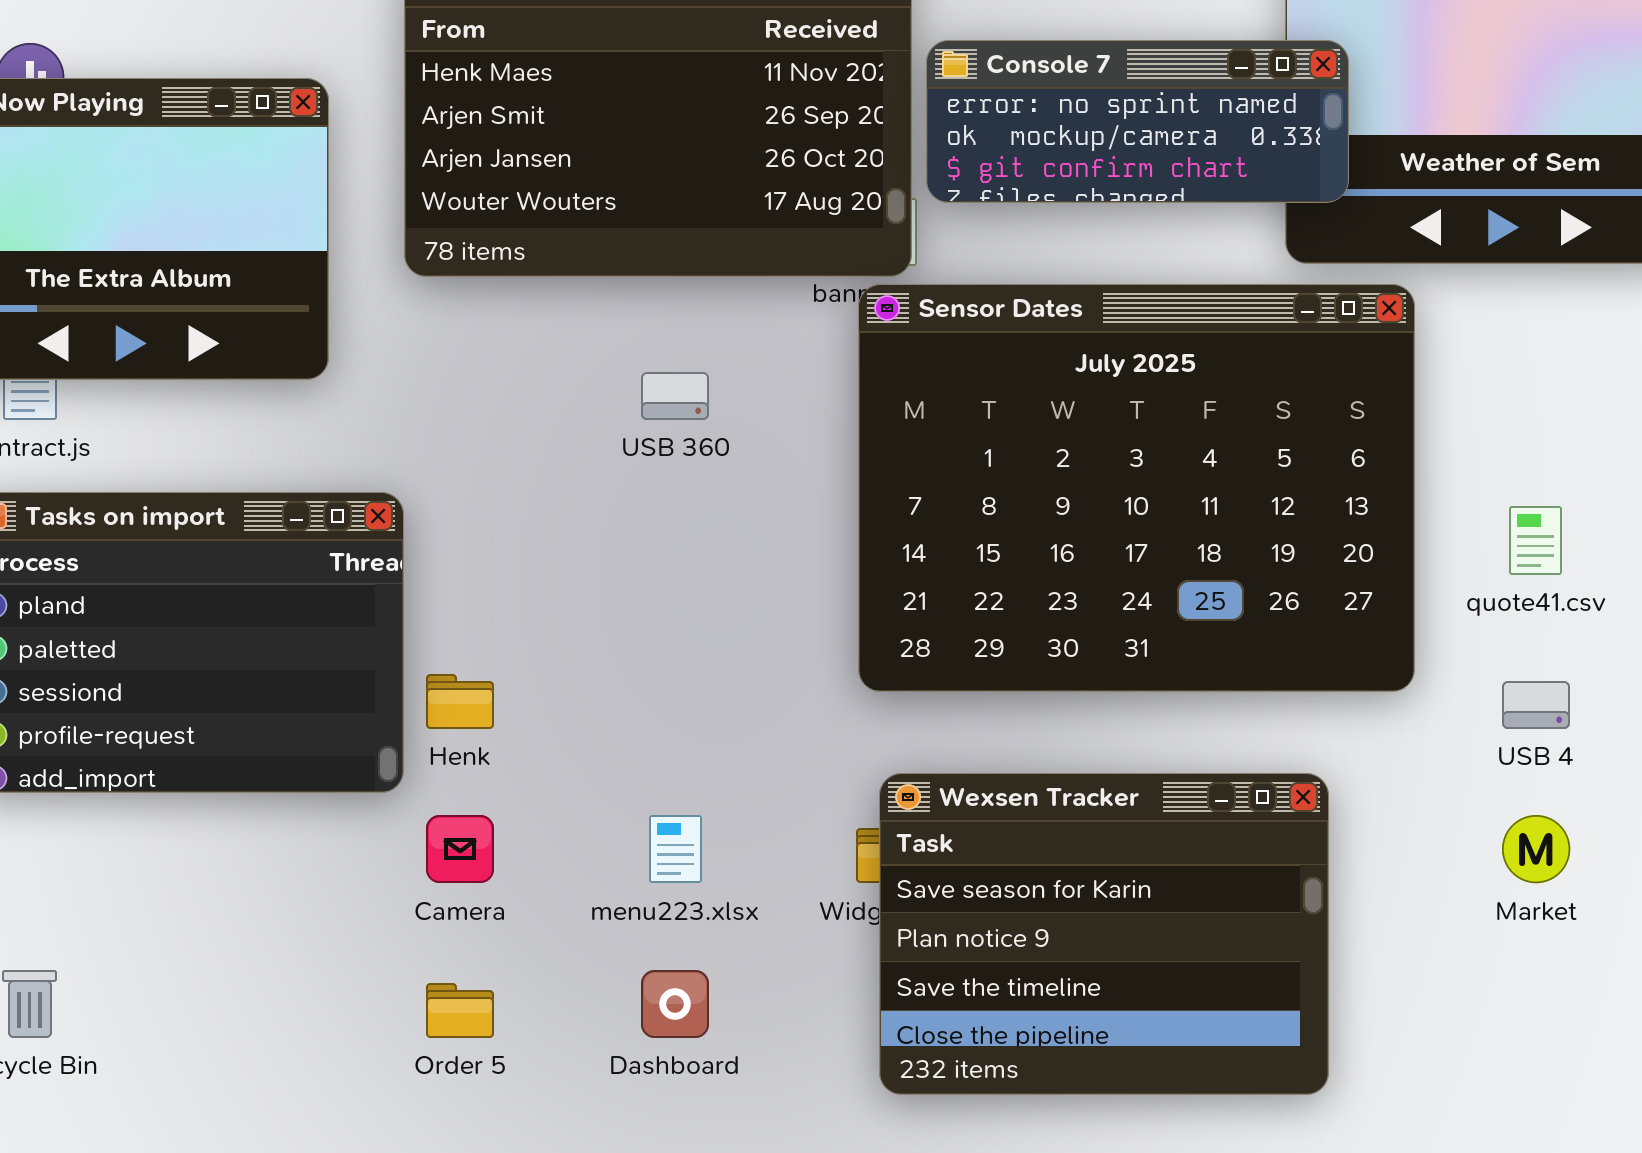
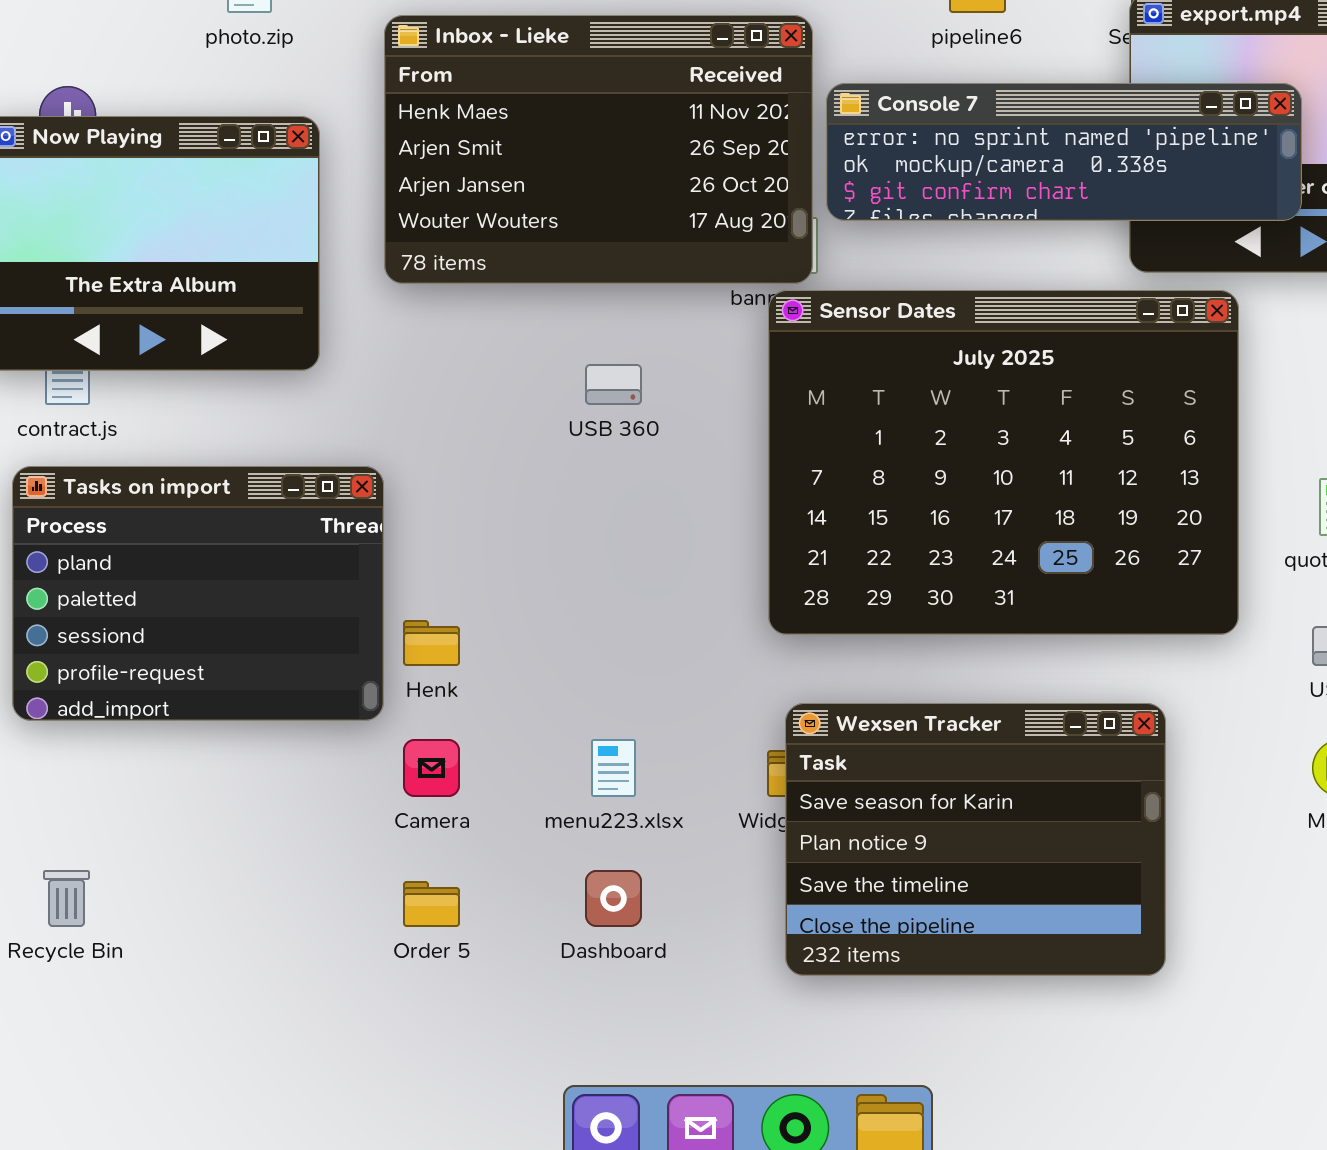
Console 7: [926,40,1349,203] -> [826,83,1302,221], resized

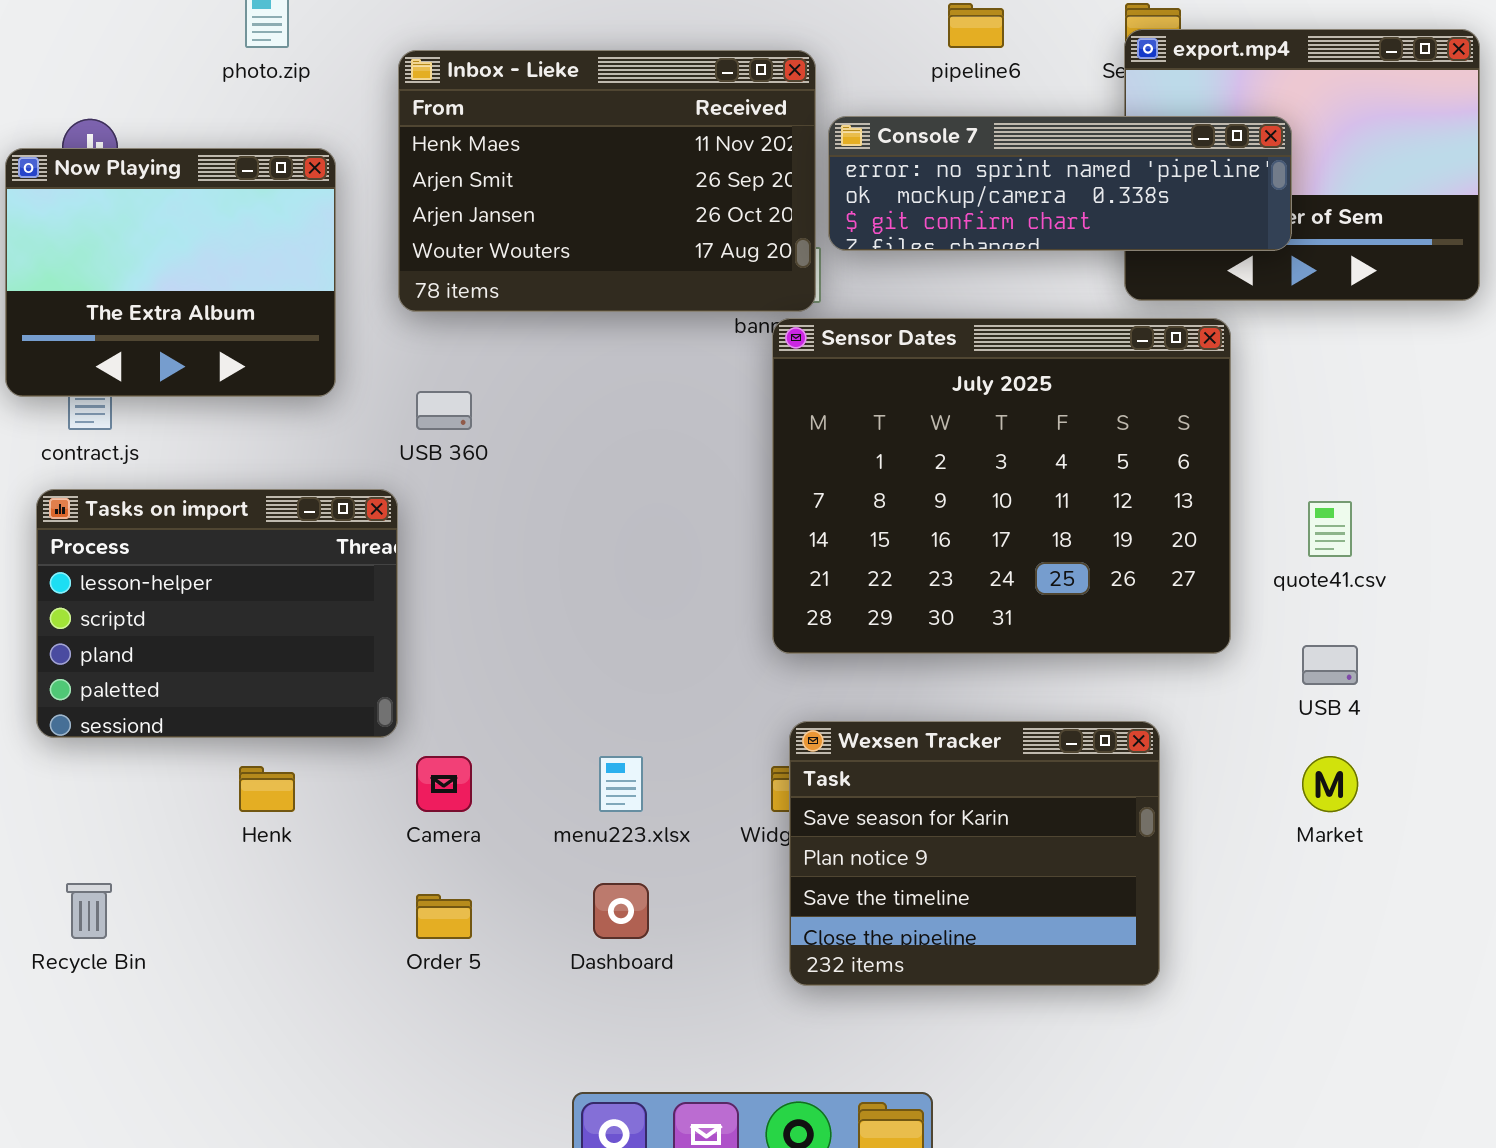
USB 360: [585,364,642,405] -> [416,391,472,430], moved
Tasks on import: [12,466,384,721] -> [36,489,398,738], scrolled up 2 rows
Henk: [403,620,460,666] -> [239,766,295,812], moved

